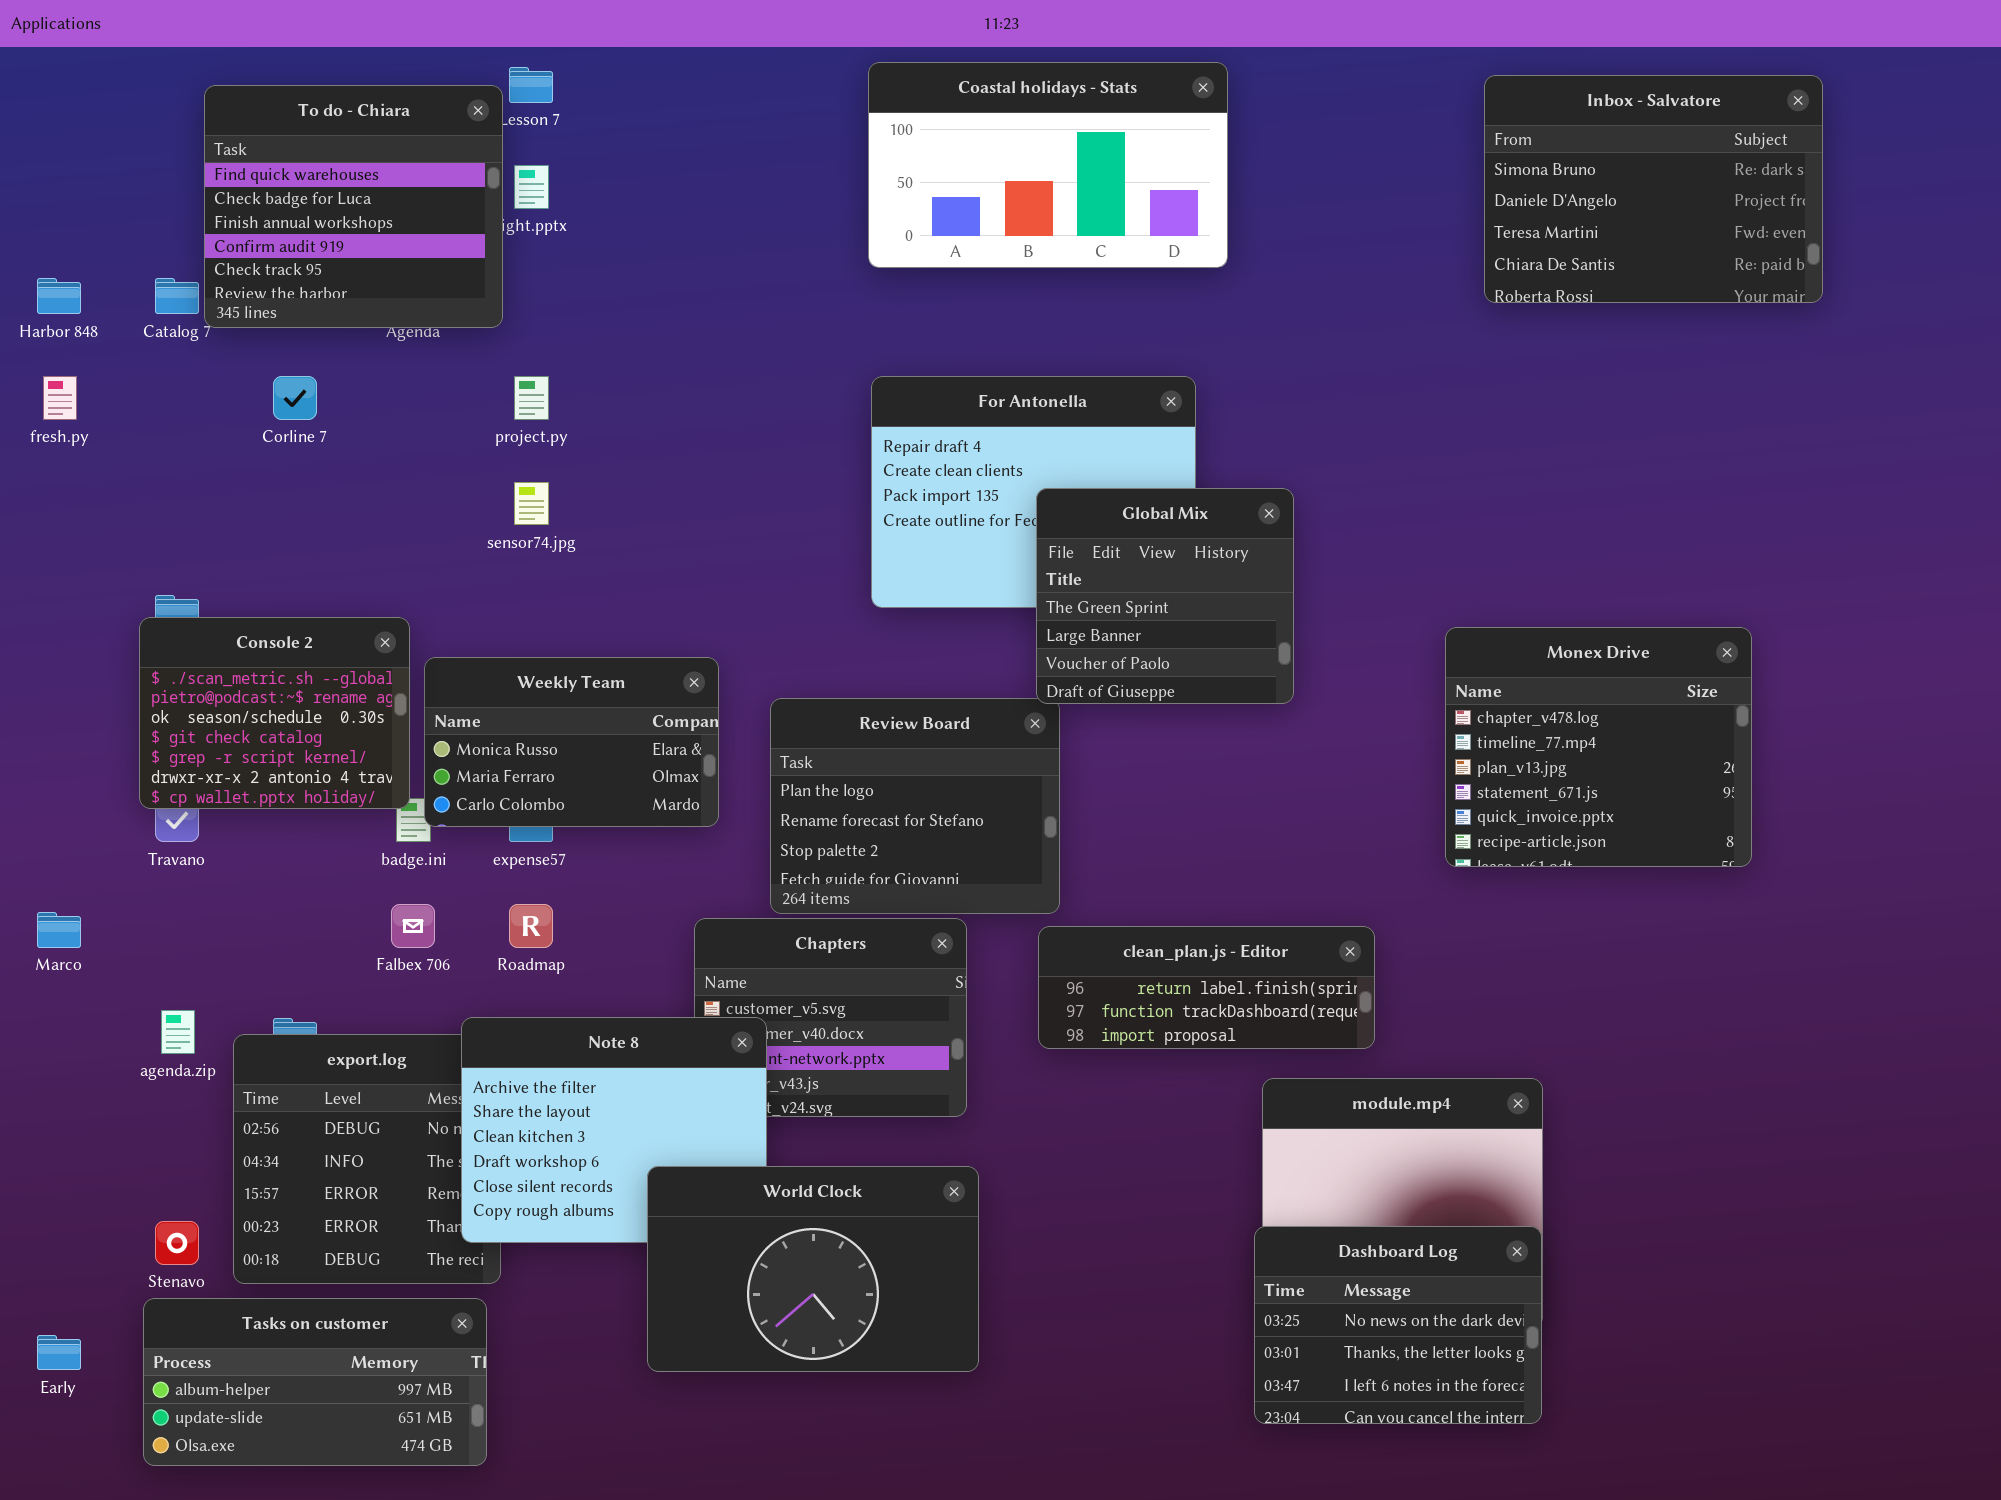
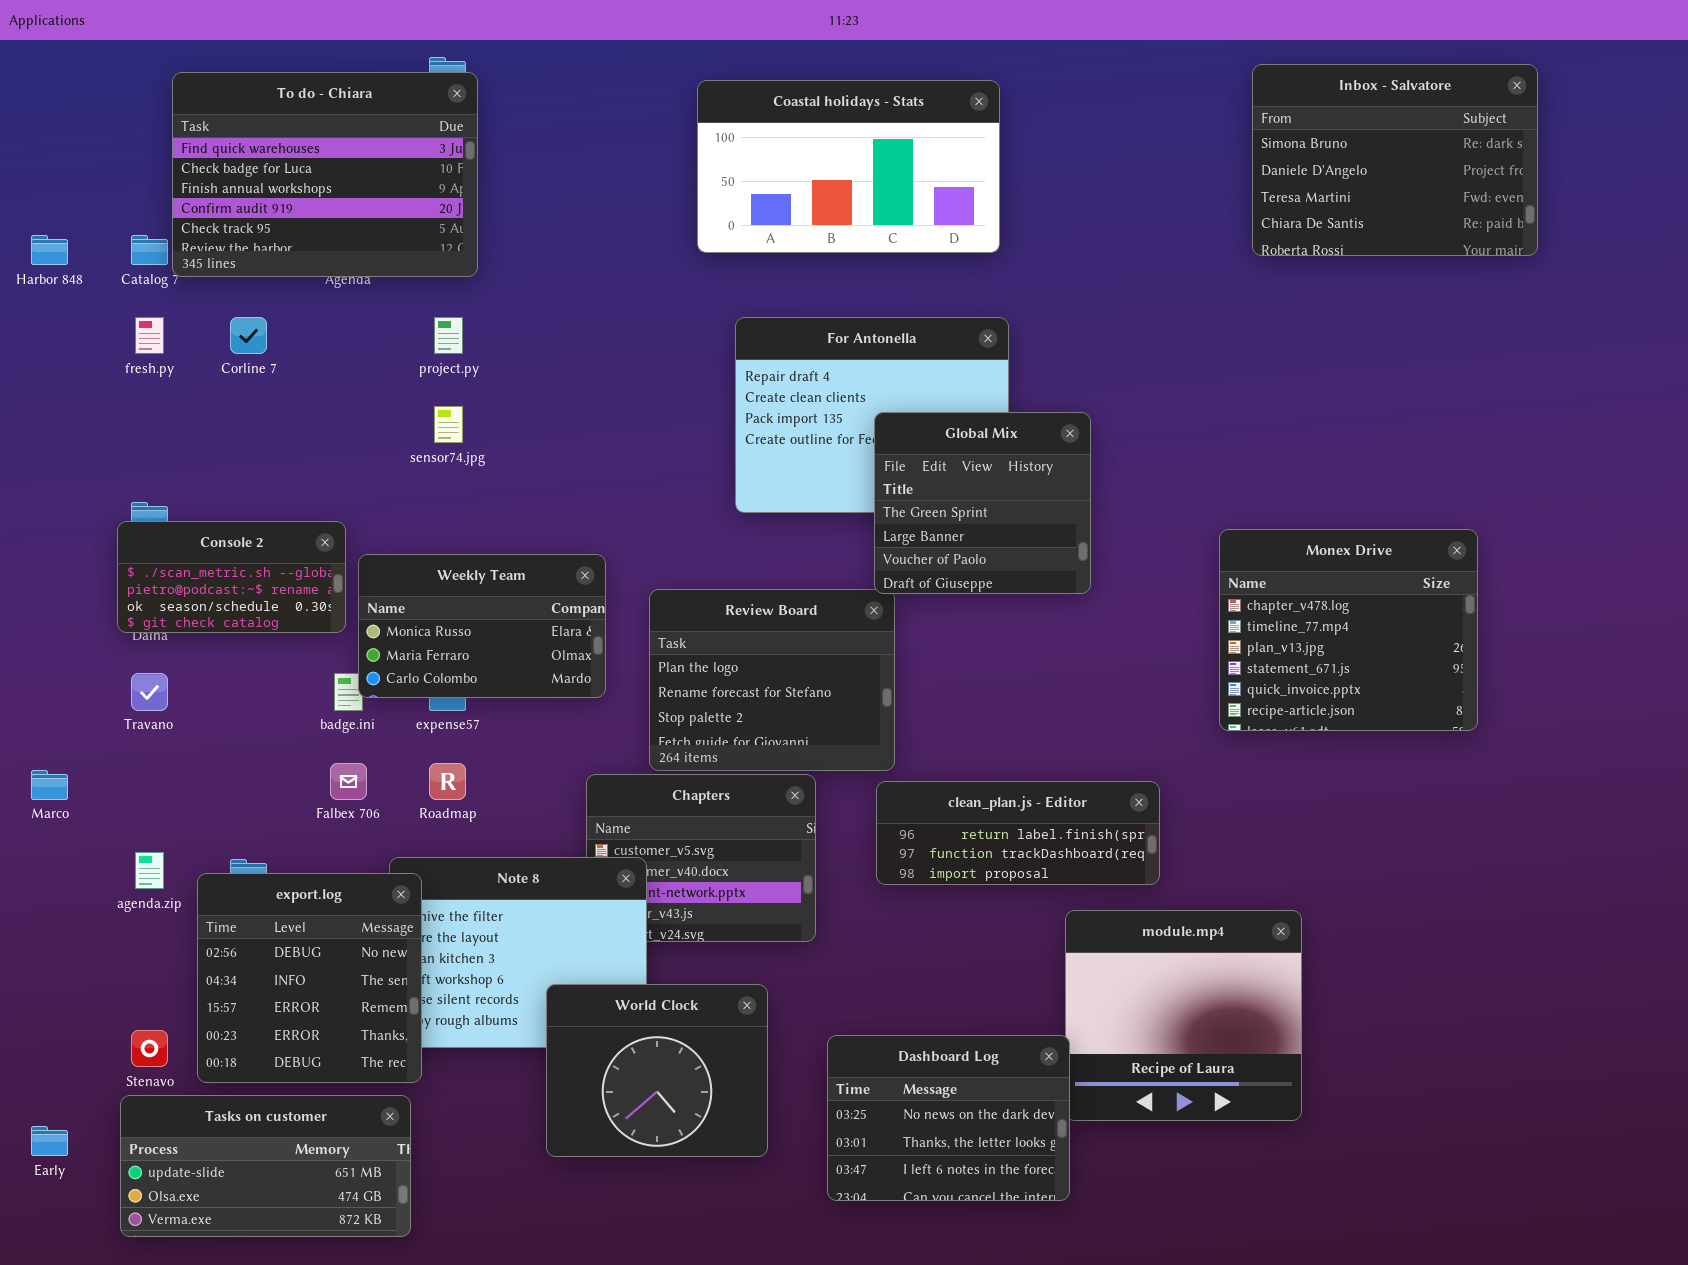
Coastal holidays - Stats: [868,62,1228,268] -> [697,80,1000,253], moved
To do - Chiara: [204,85,503,328] -> [172,72,478,277], resized
fresh.py: [43,376,77,420] -> [135,317,164,354], moved
Console 2: [139,617,410,809] -> [117,521,346,633], resized
export.log: [233,1034,501,1284] -> [197,873,422,1083], raised
World Clock: [647,1166,979,1372] -> [546,984,768,1157], resized
Dashboard Log: [1254,1226,1542,1424] -> [827,1035,1070,1201], moved
Tasks on customer: [143,1298,487,1466] -> [120,1095,411,1237], scrolled down 1 row

